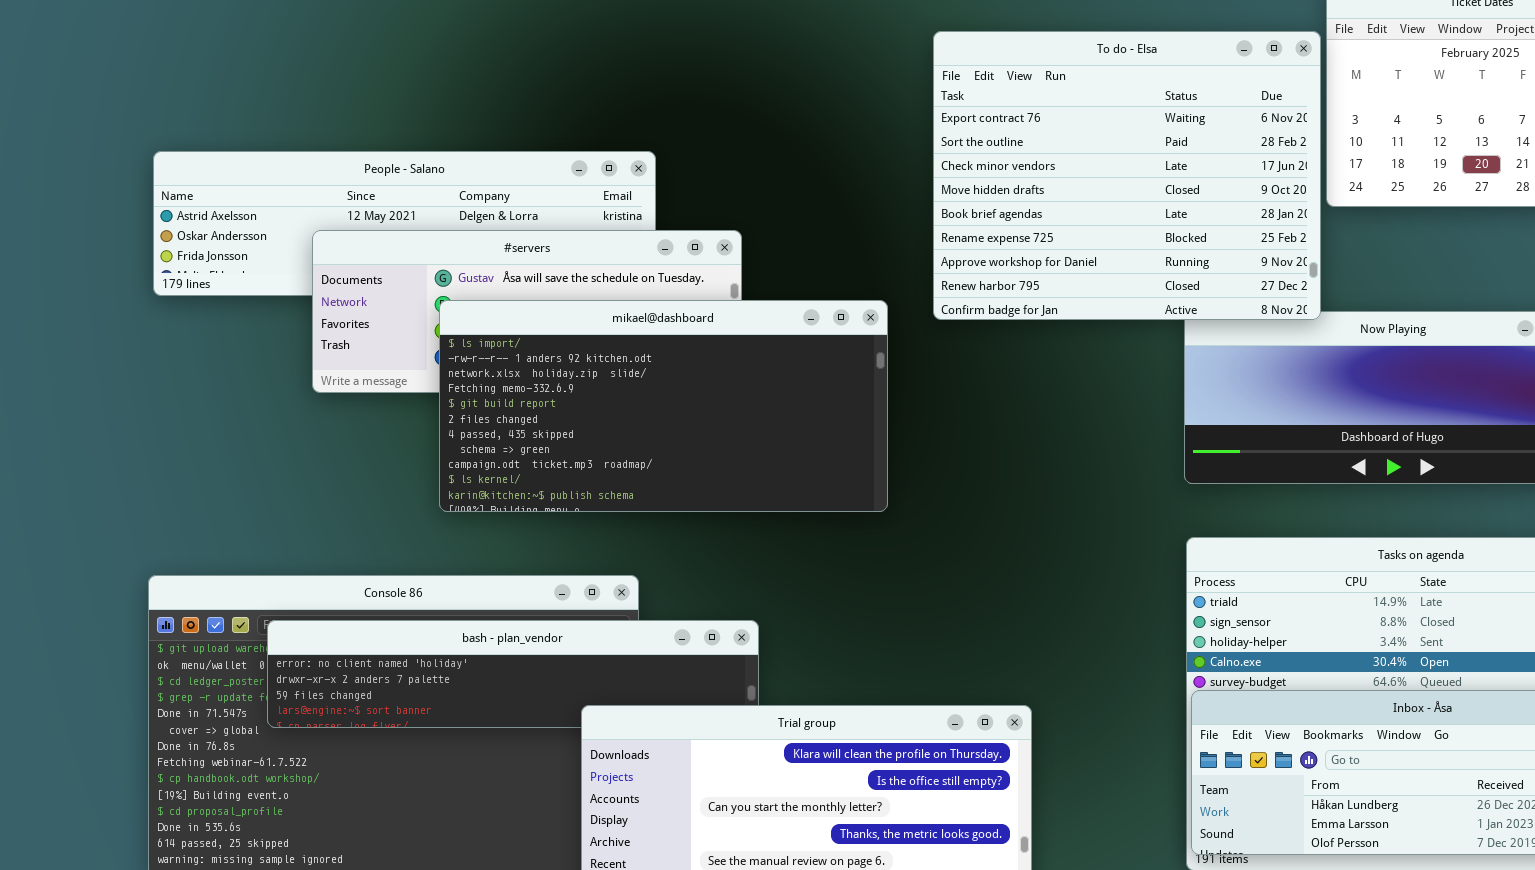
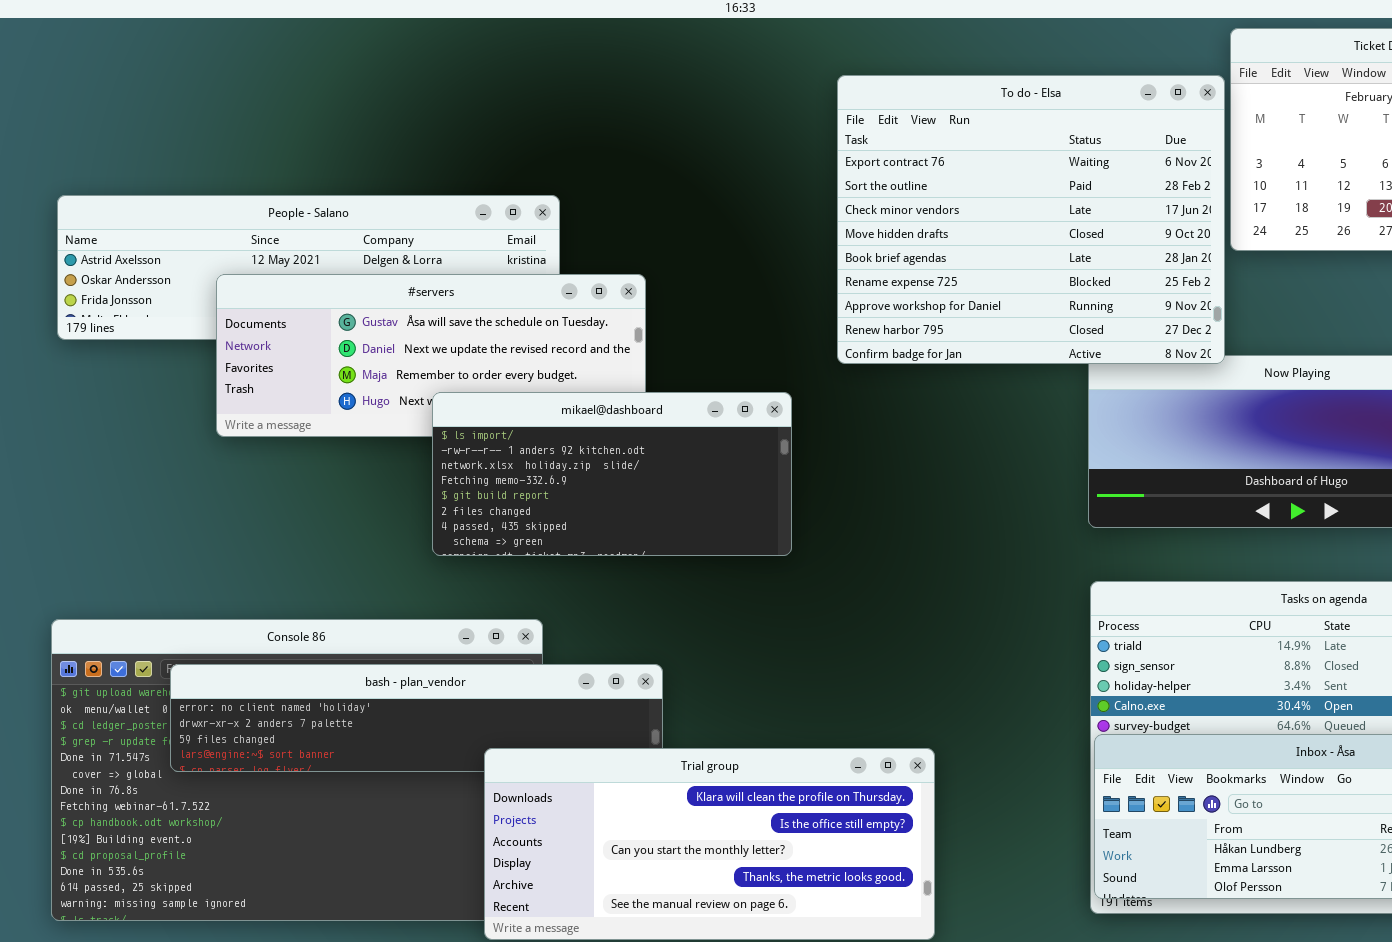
mikael@dashboard: [439,300,888,512] -> [432,392,792,556], resized

